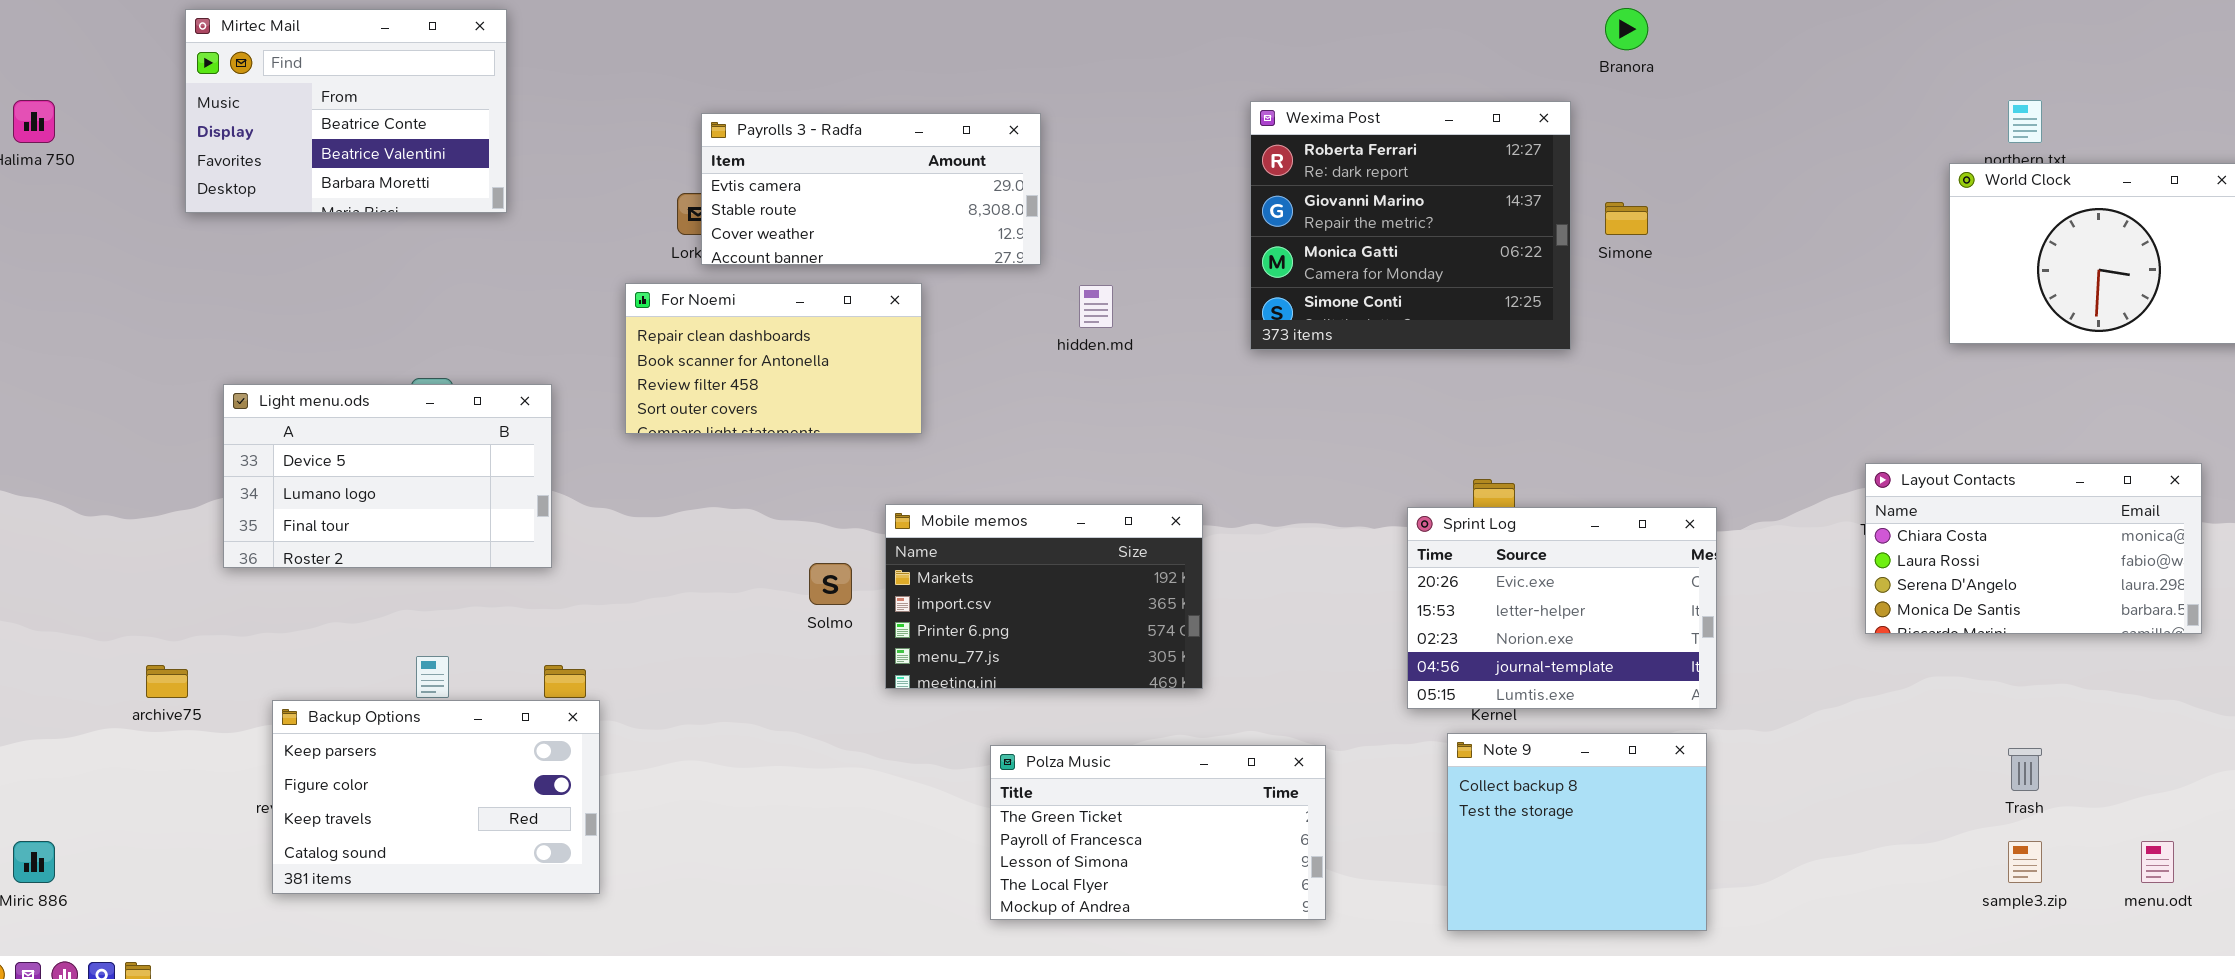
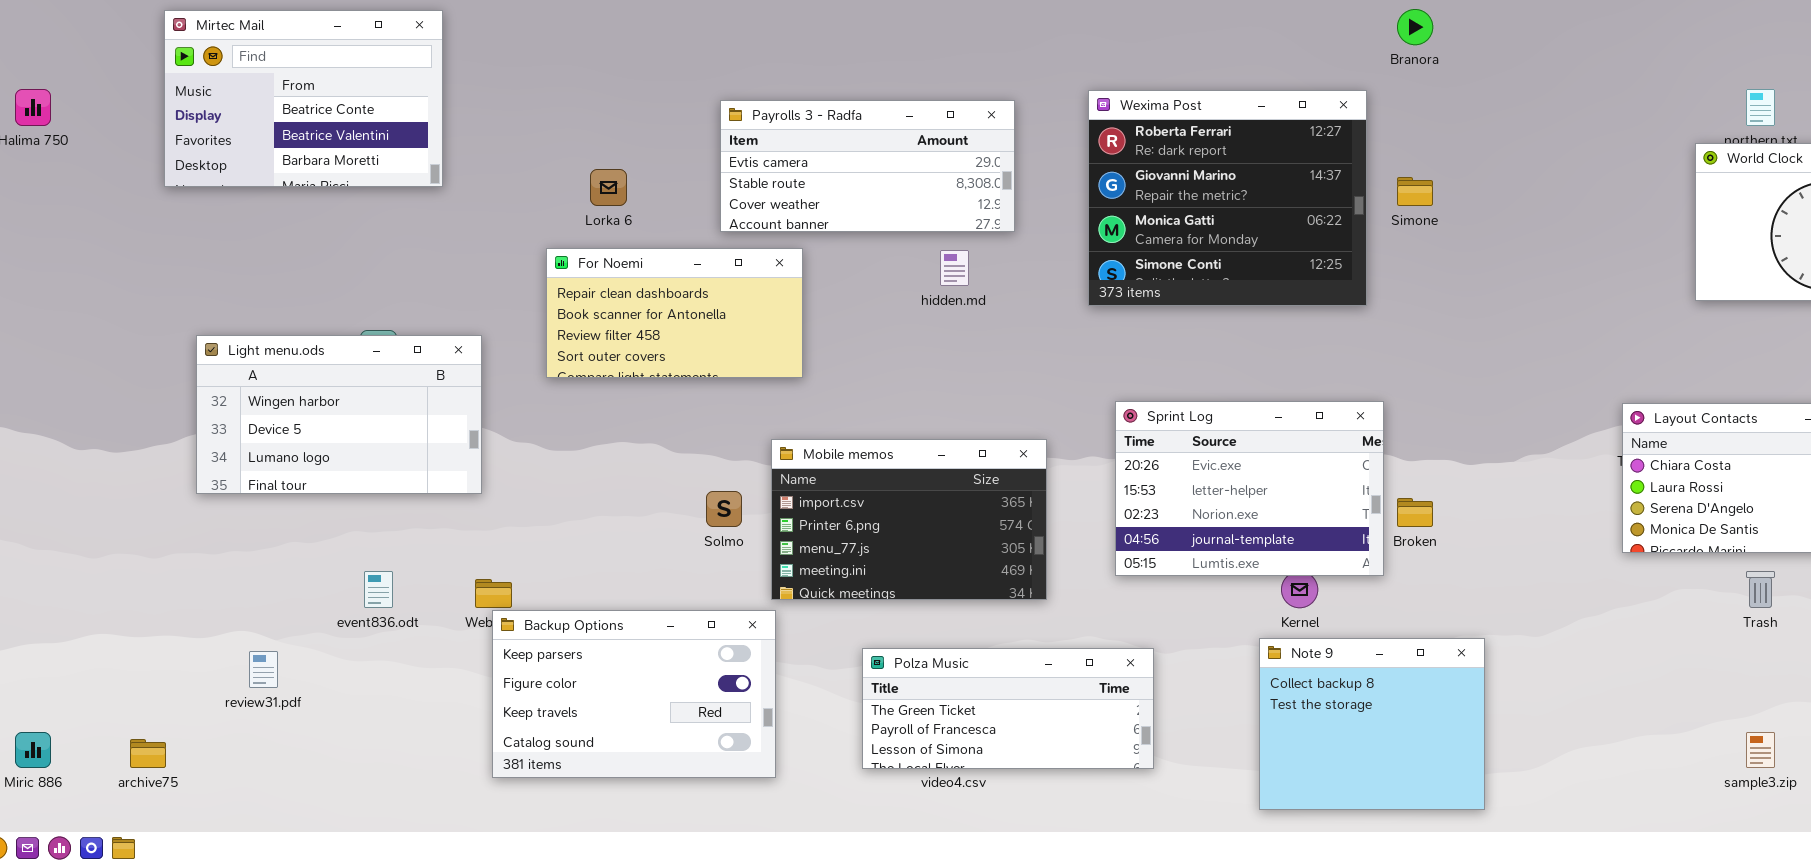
Payrolls 3 - Radfa: [701,113,1041,265] -> [720,100,1015,232], moved
Light menu.ods: [223,384,552,568] -> [196,335,482,494], scrolled up 1 row
Mobile memos: [885,504,1203,689] -> [771,439,1047,600], scrolled down 1 row
Sprint Log: [1407,507,1717,709] -> [1115,401,1384,576], moved
archive75: [146,665,188,698] -> [130,739,166,768], moved
Backup Options: [272,700,600,894] -> [492,610,776,778], moved
Polza Music: [990,745,1326,920] -> [862,648,1154,769], resized
Trash: [2008,748,2042,791] -> [1746,571,1775,608], moved

